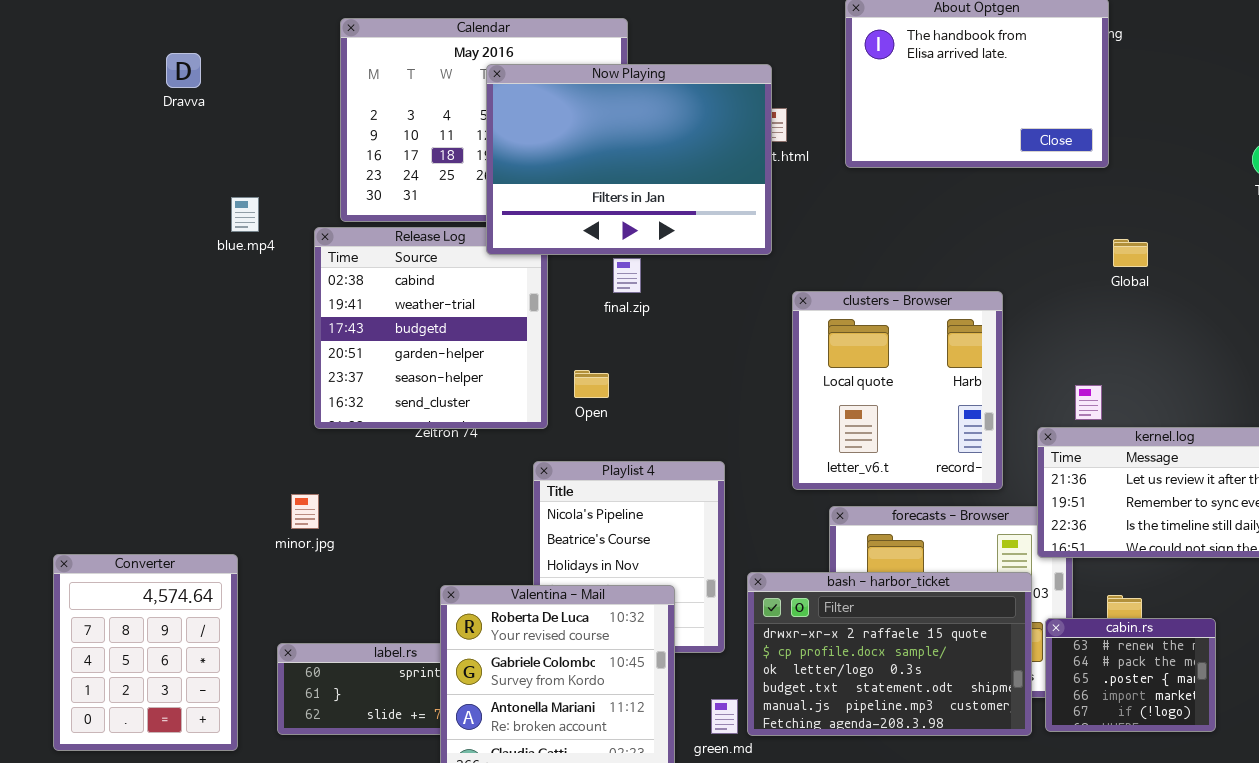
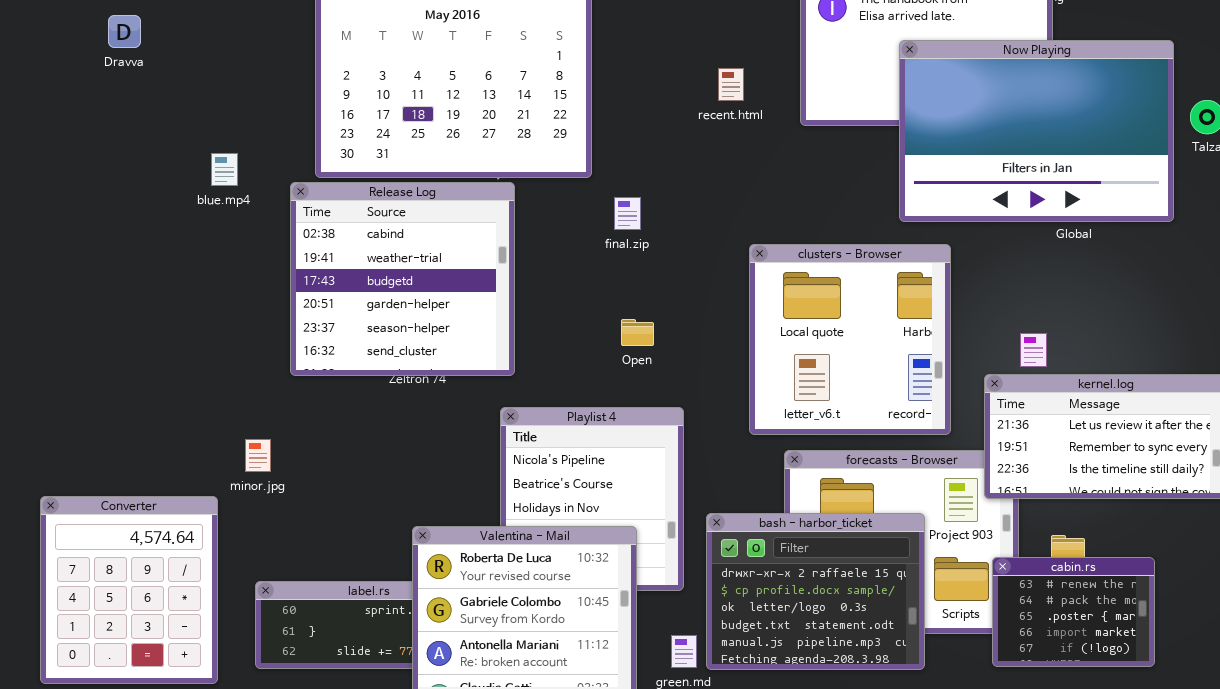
Dravva: [166,53,201,88] -> [108,15,141,48], moved
Now Playing: [486,64,772,255] -> [899,40,1174,222], moved
final.zip: [613,258,641,293] -> [614,197,641,230], moved
Open: [574,370,609,398] -> [621,319,654,346], moved
minor.jpg: [291,494,319,529] -> [245,439,271,472], moved
bash - harbor_ticket: [747,572,1032,736] -> [706,513,925,670], resized

